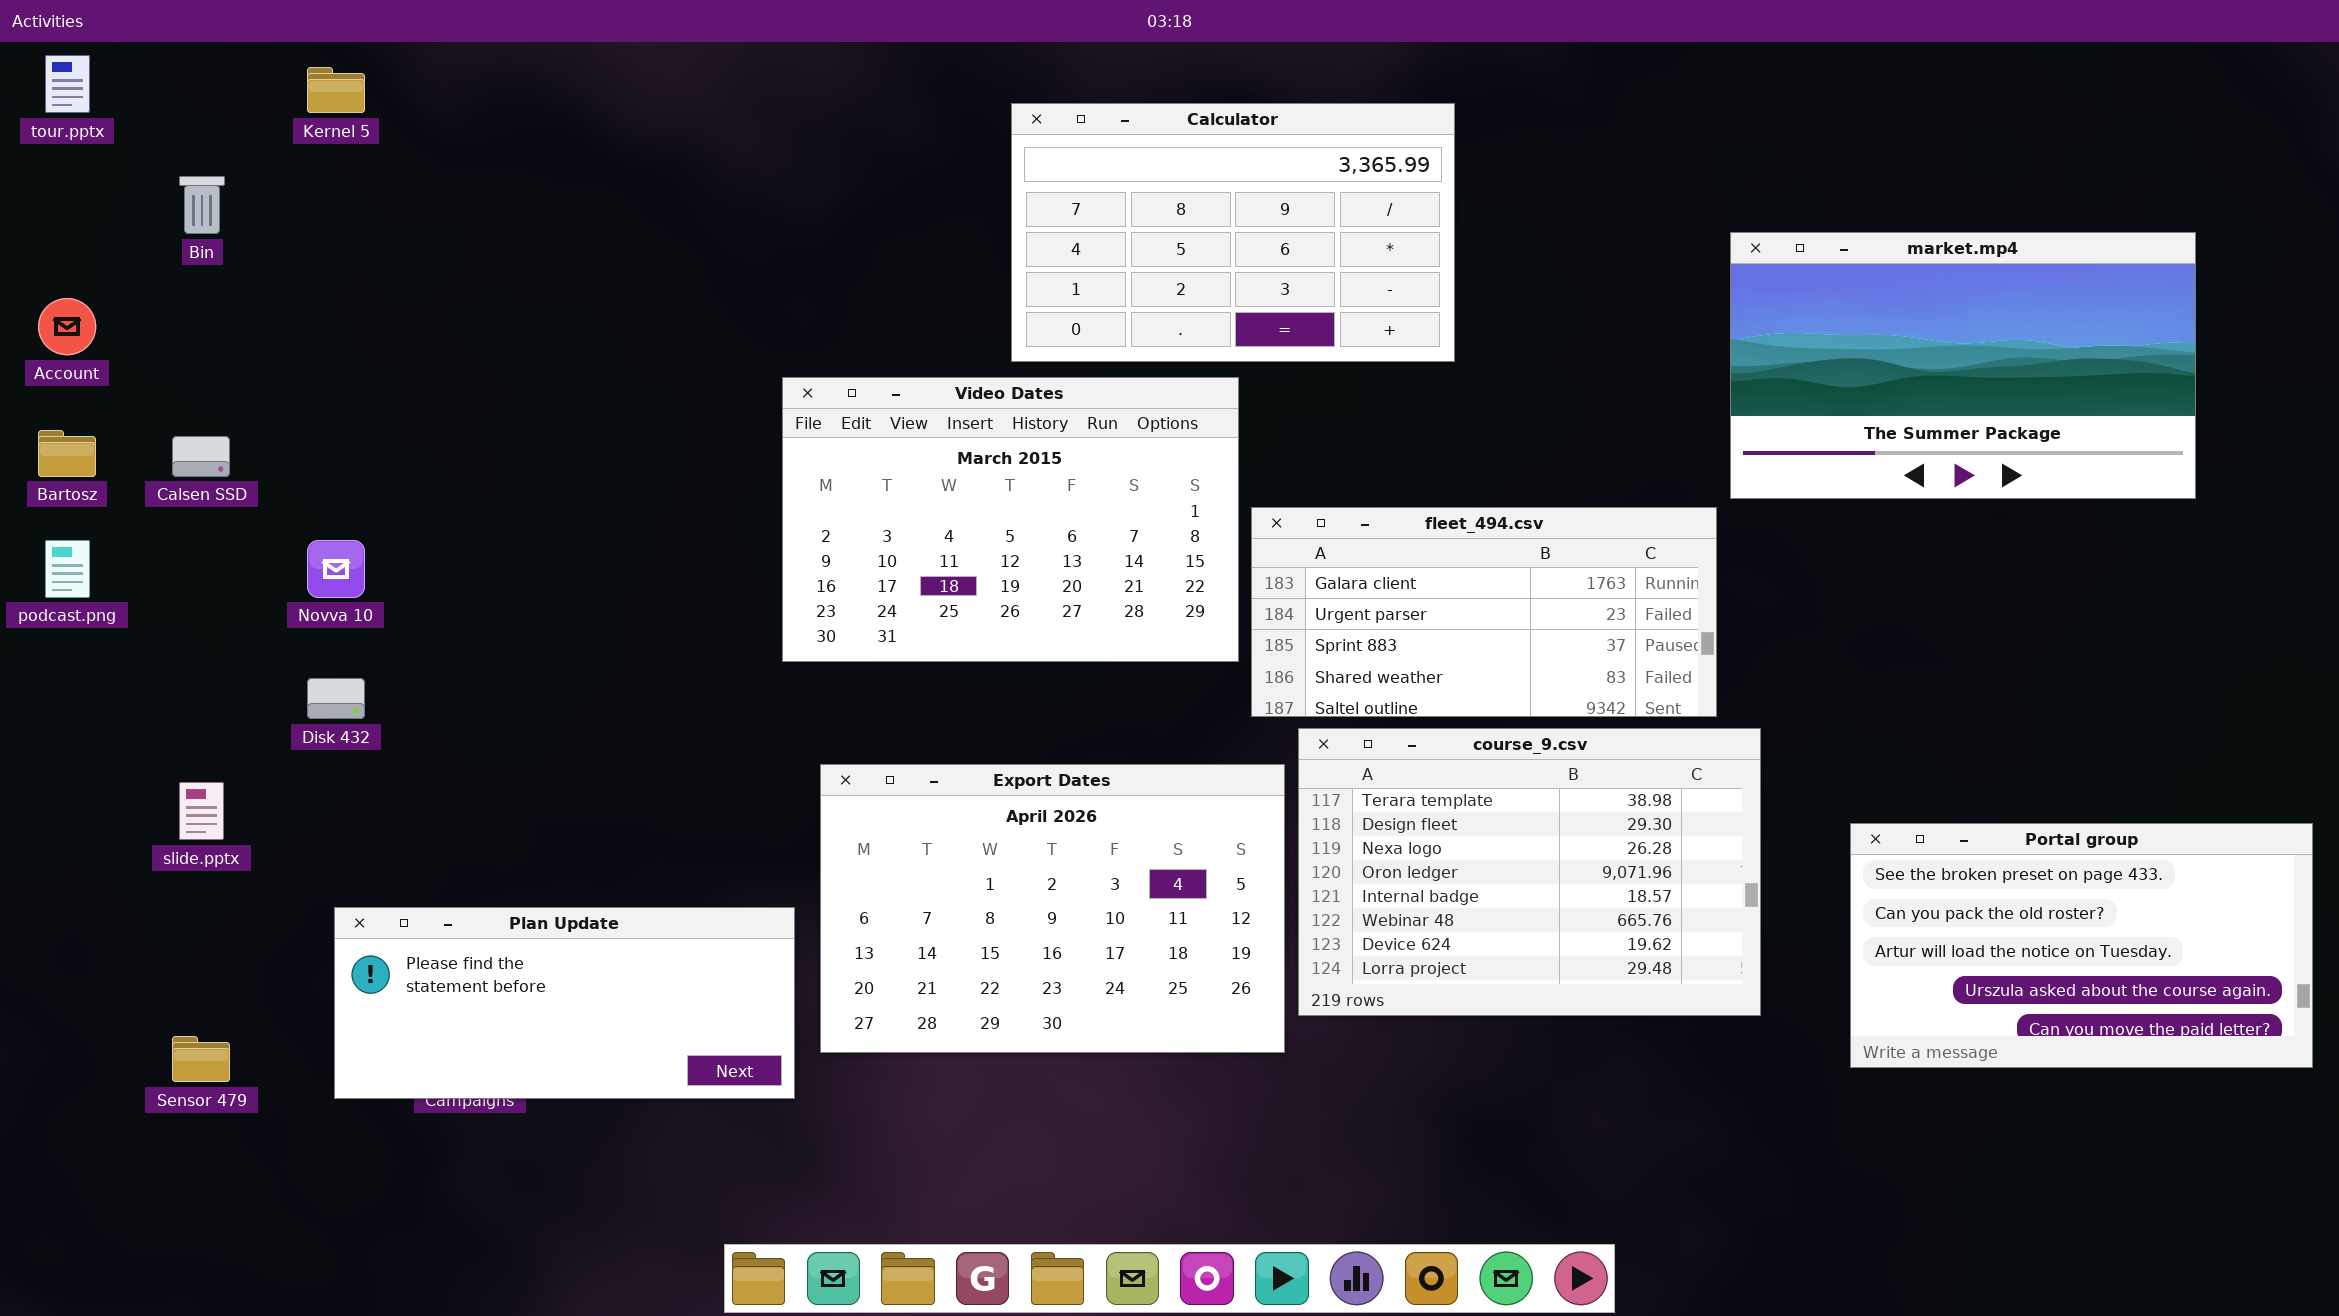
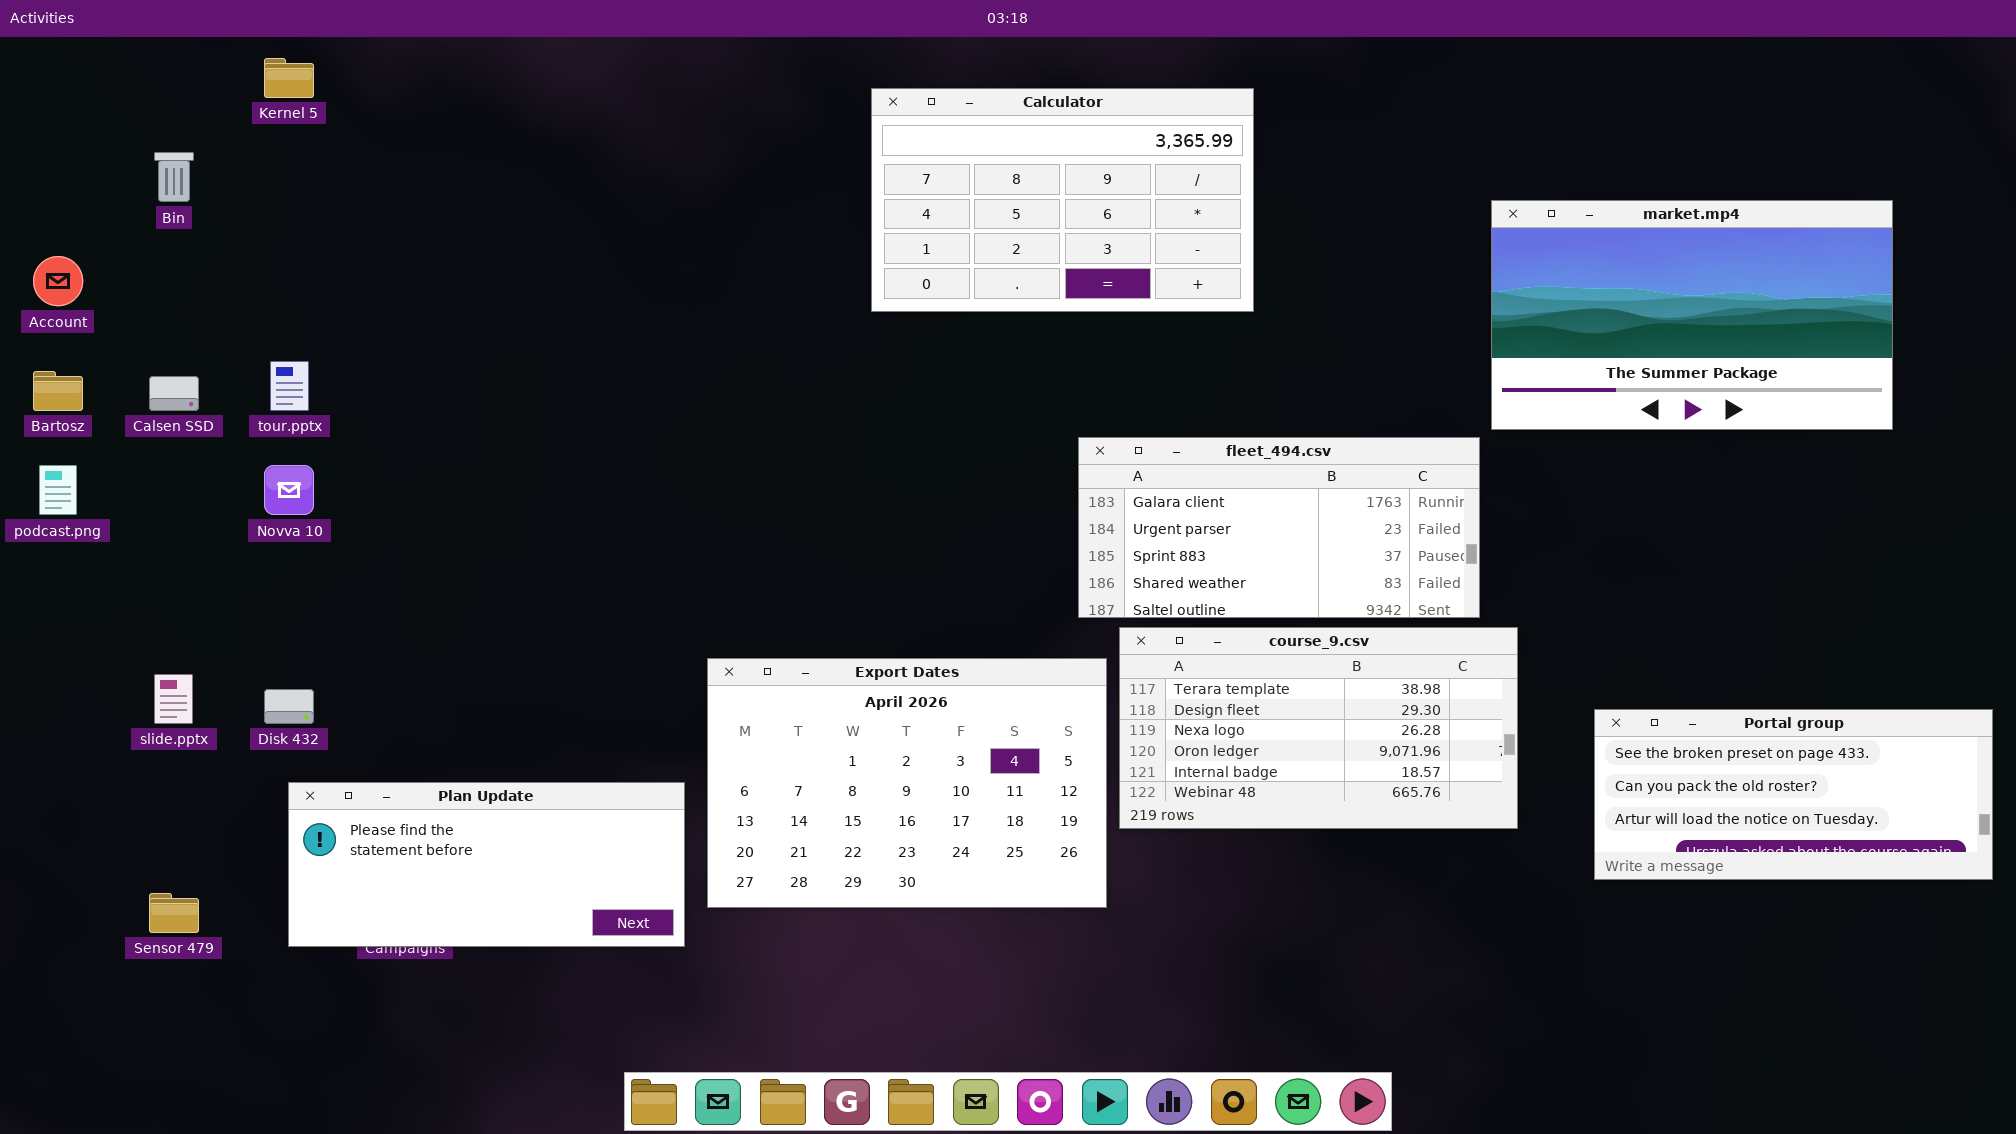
tour.pptx: [45,55,90,113] -> [270,361,309,411], moved
Video Dates: [782,377,1239,662] -> none, closed
Disk 432: [307,678,365,719] -> [264,689,314,724], moved
course_9.csv: [1298,728,1761,1016] -> [1119,627,1518,829], resized
Portal group: [1850,823,2313,1068] -> [1594,709,1993,880], resized

